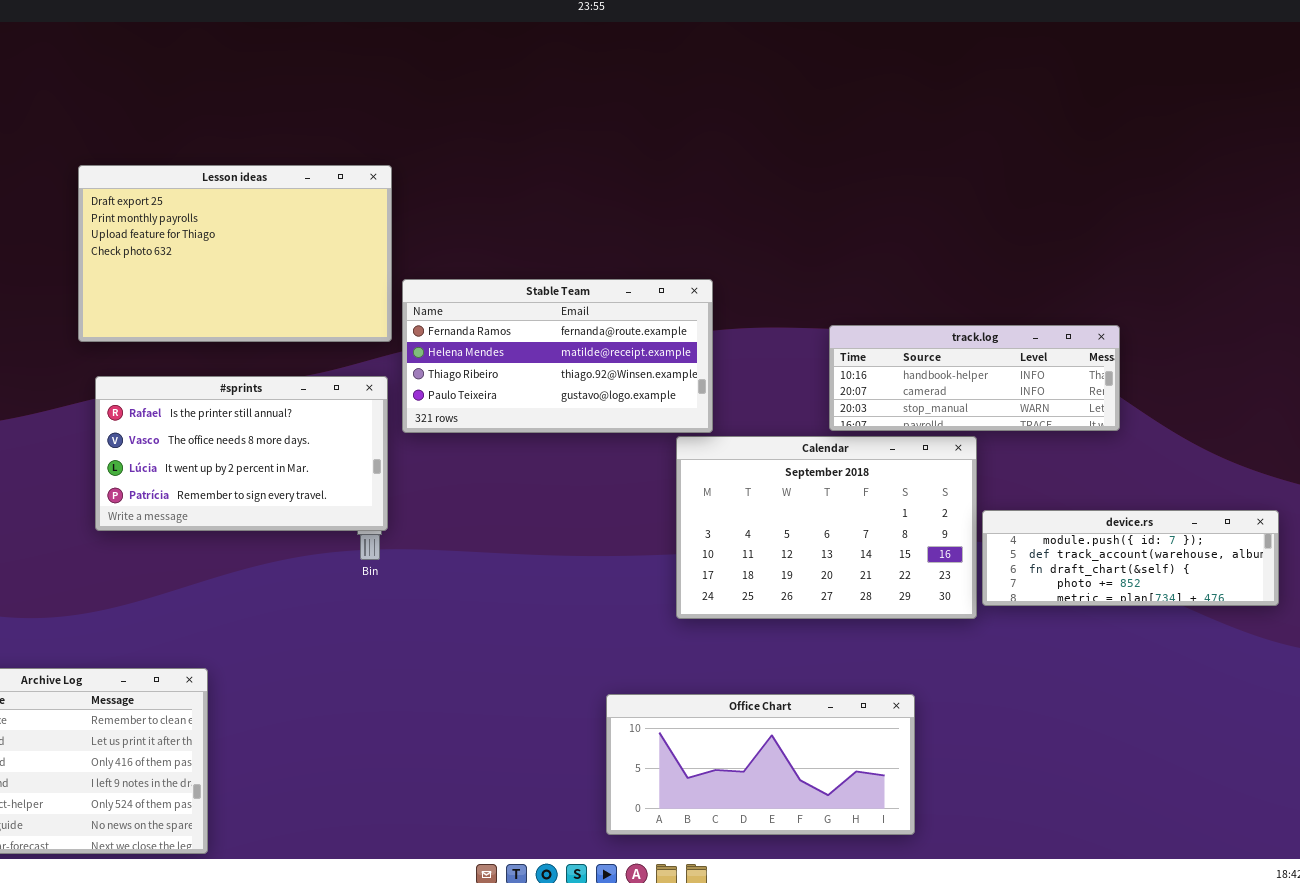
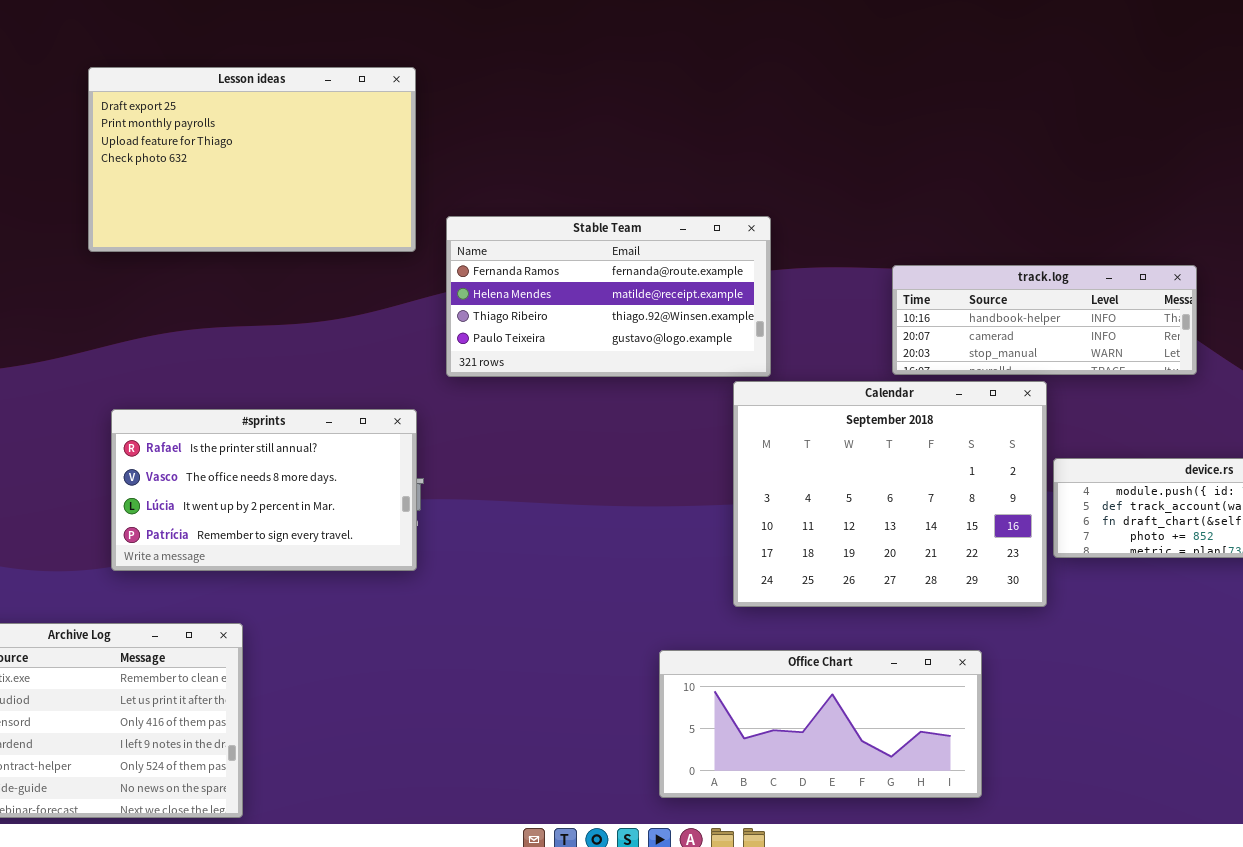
Lesson ideas: [78,165,392,342] -> [88,67,416,252], moved
#sprints: [95,376,388,531] -> [111,409,417,571], moved
Calendar: [676,436,977,619] -> [733,381,1047,607], resized

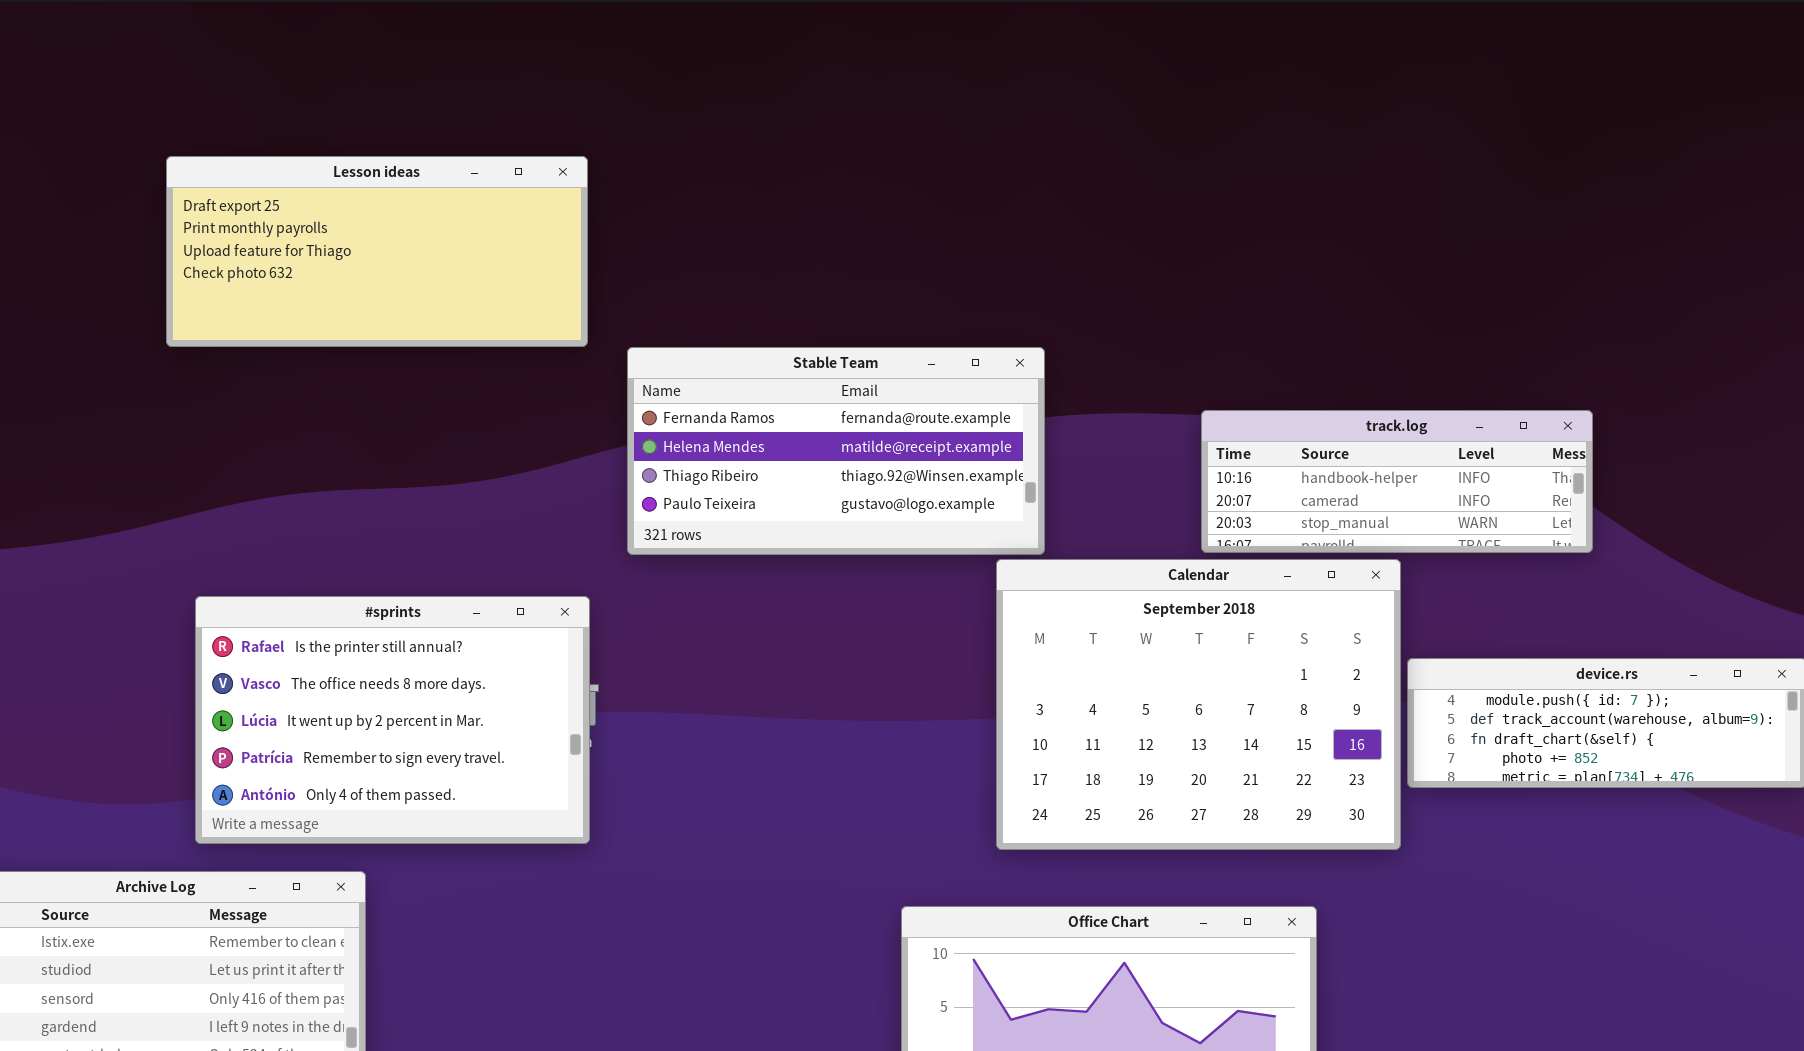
Lesson ideas: [88,67,416,252] -> [166,156,588,347], resized
#sprints: [111,409,417,571] -> [195,596,590,844], resized

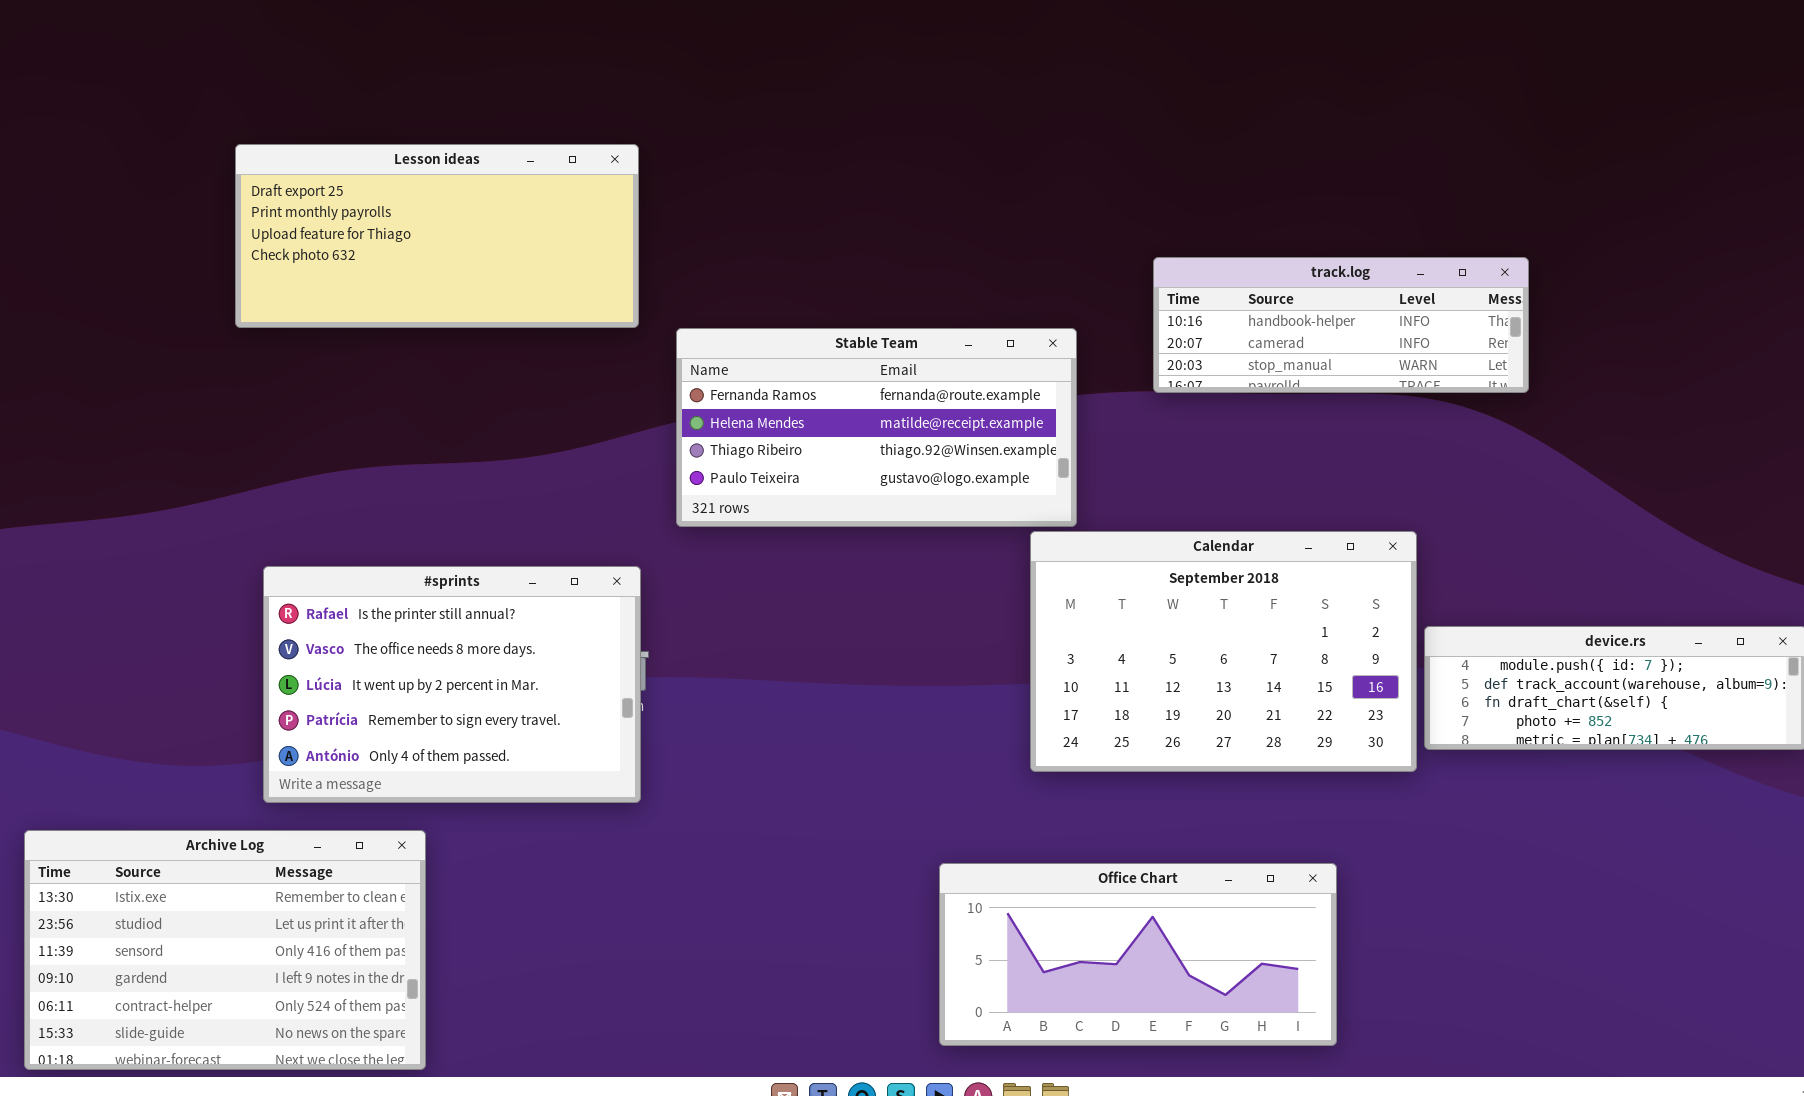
track.log: [1201,410,1593,553] -> [1153,257,1529,393], moved
Calendar: [996,559,1401,850] -> [1030,531,1417,772], resized

